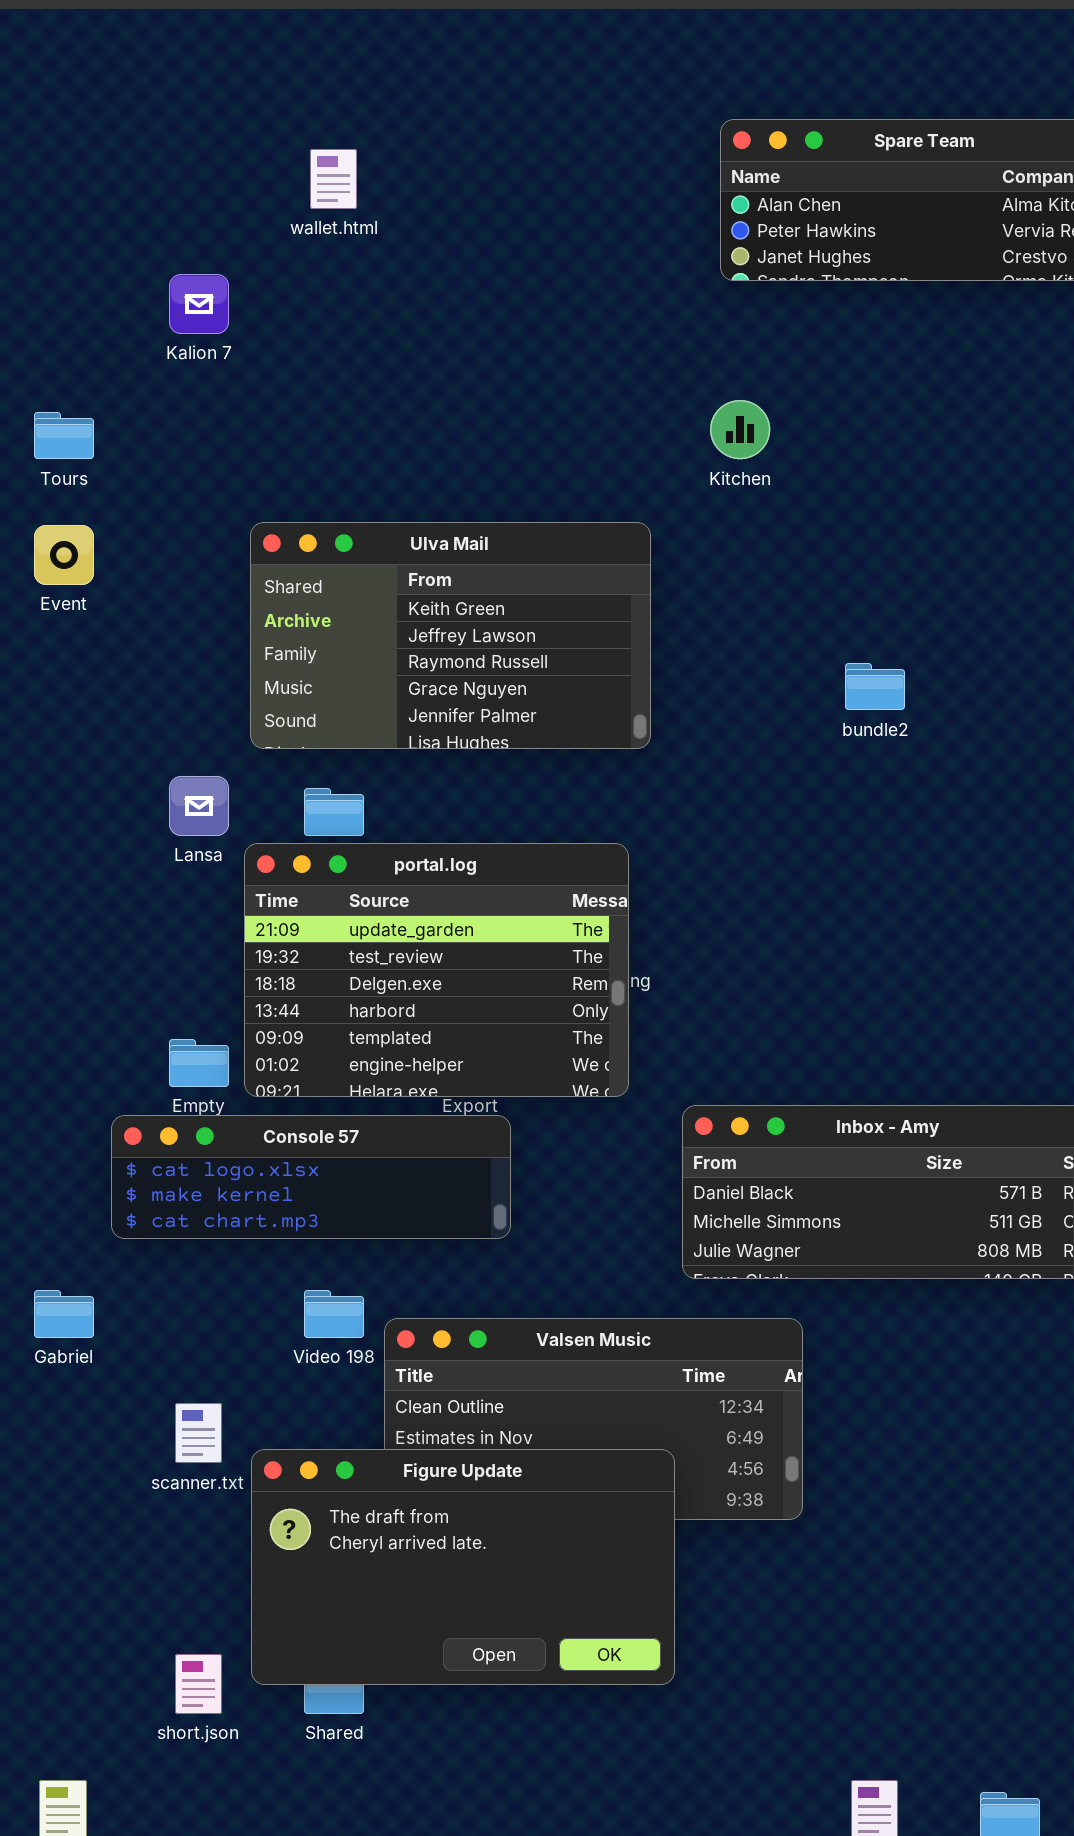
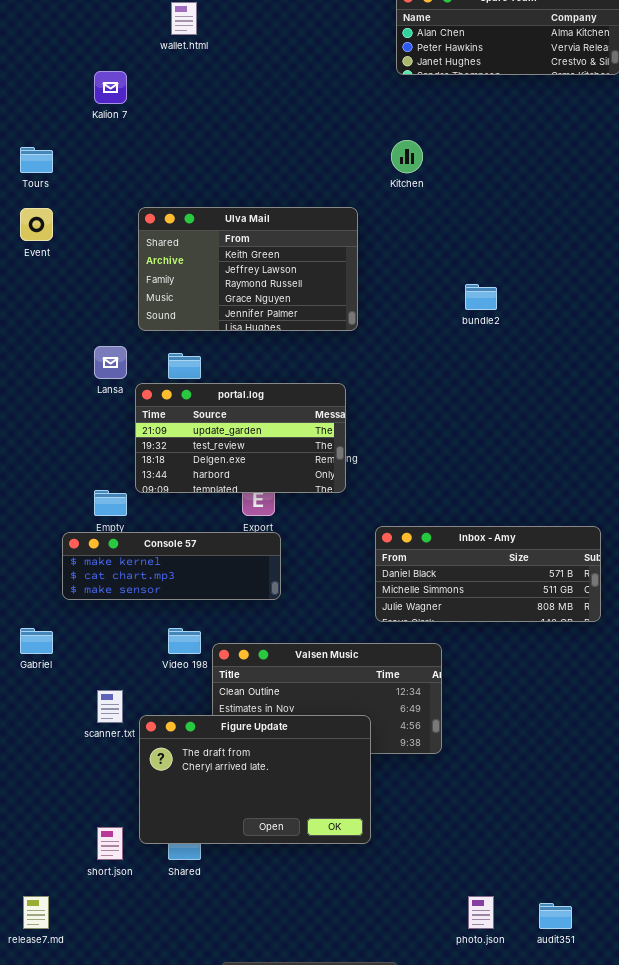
portal.log: [244,843,629,1097] -> [135,383,346,493], resized
Console 57: [111,1115,511,1239] -> [62,532,281,600], scrolled down 1 row

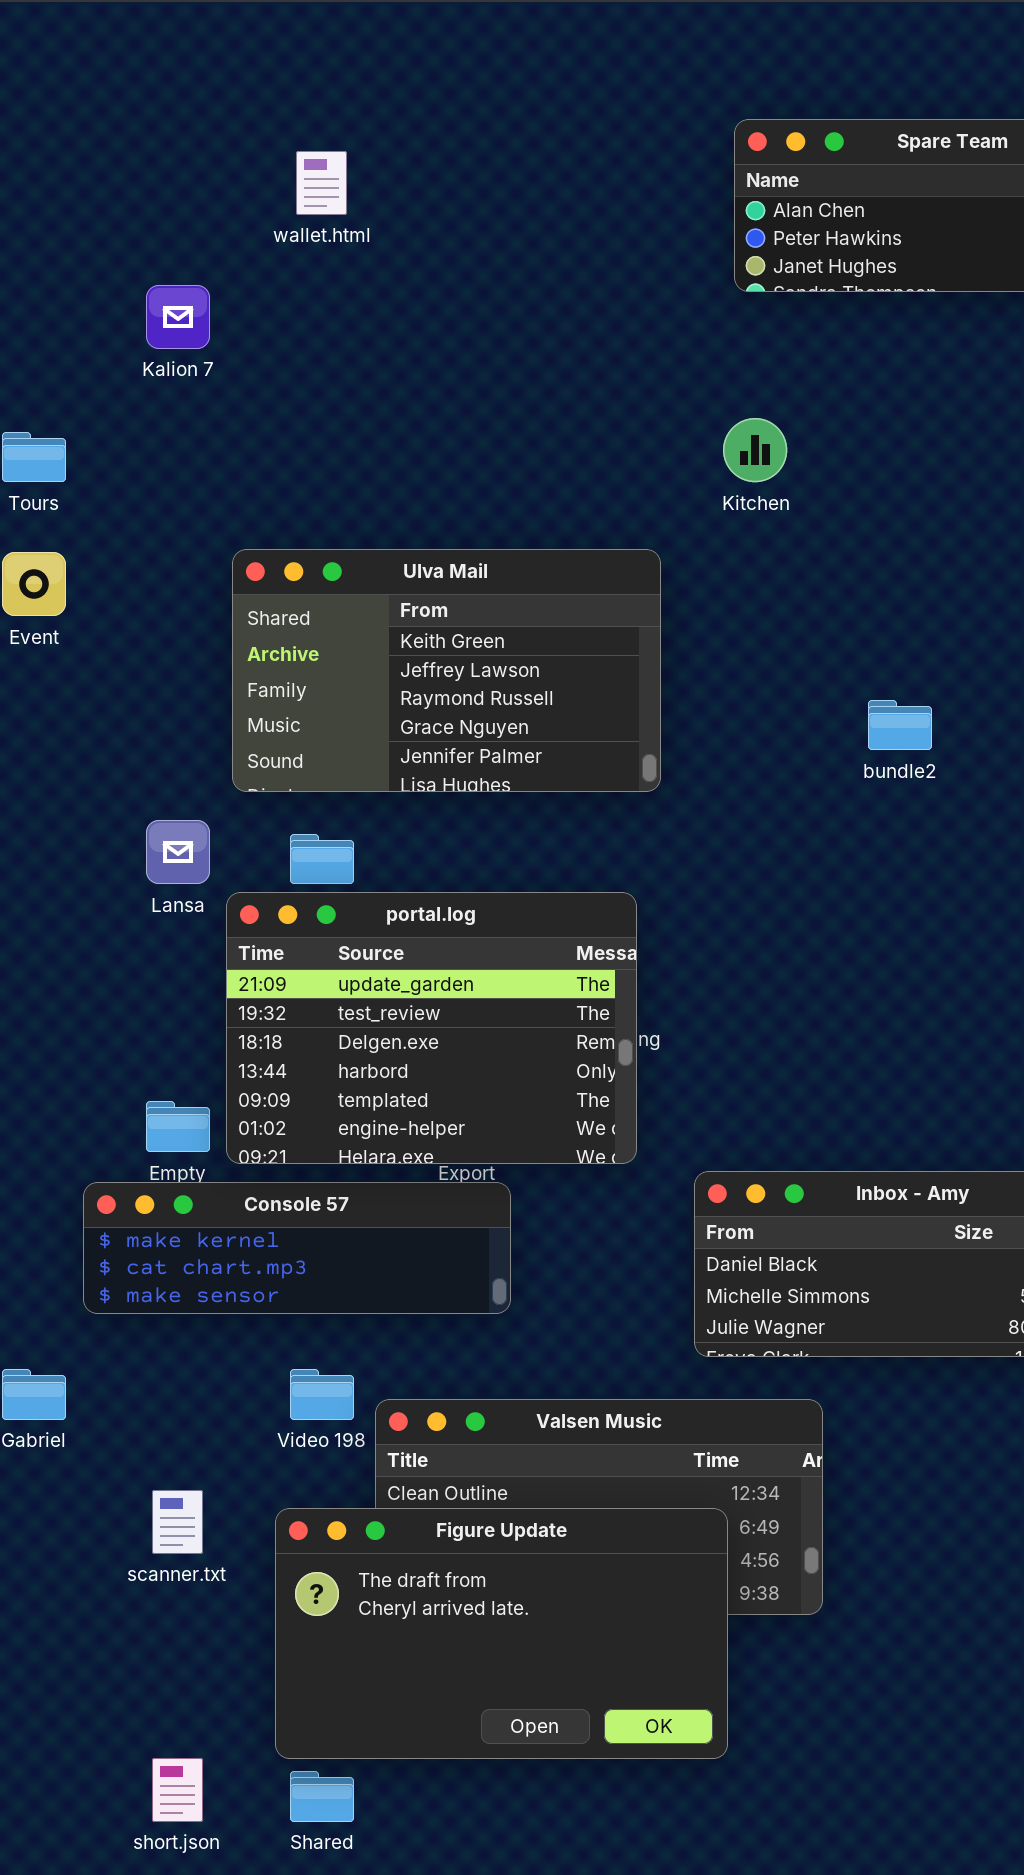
portal.log: [135,383,346,493] -> [226,892,637,1164], resized
Figure Update: [139,715,371,844] -> [275,1508,728,1759], moved

